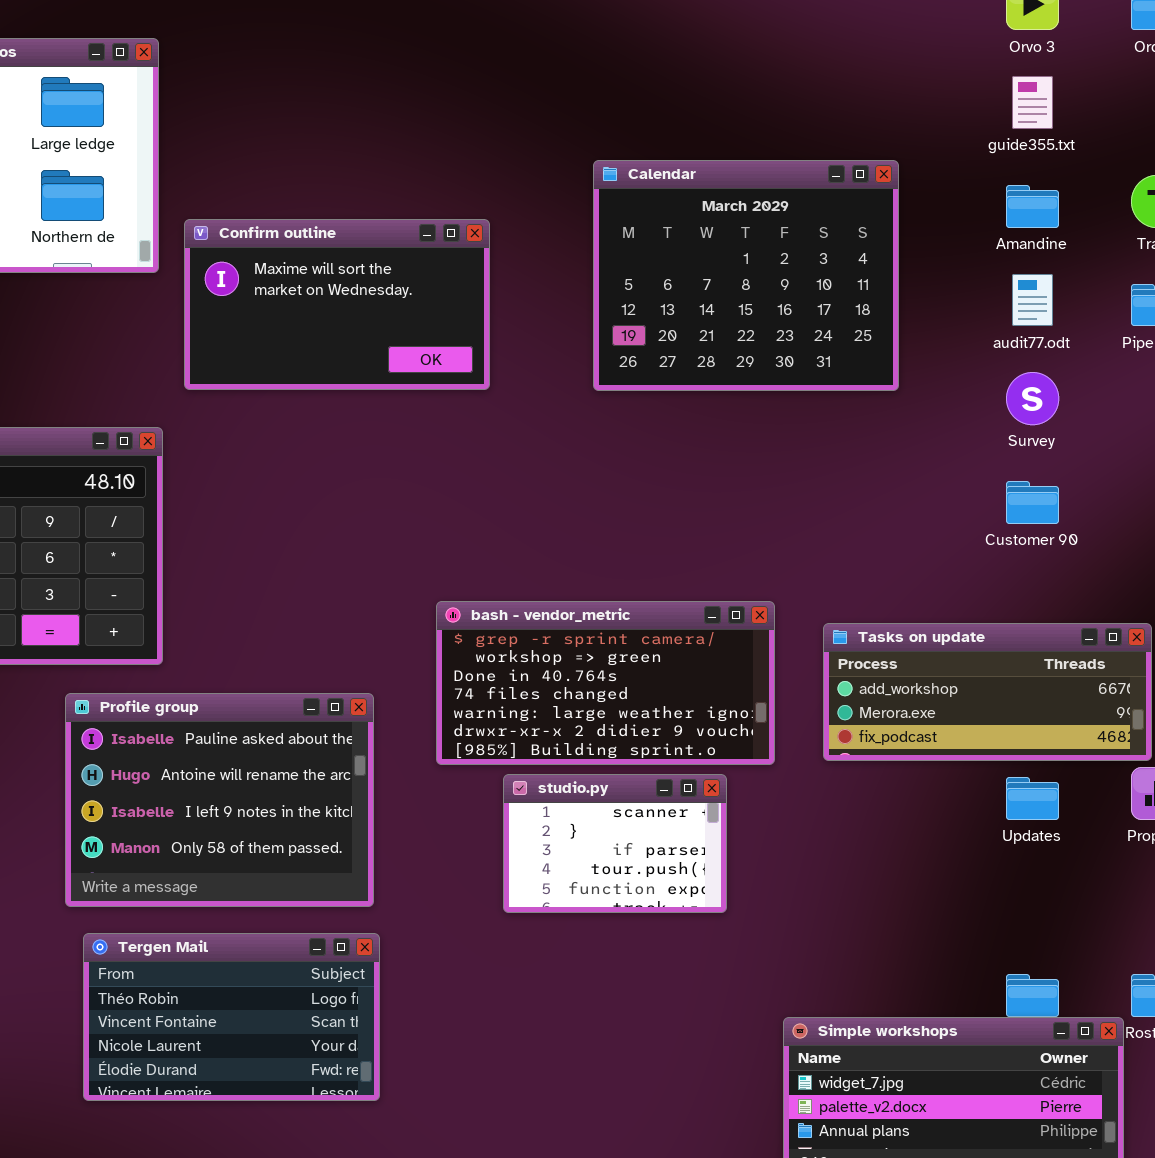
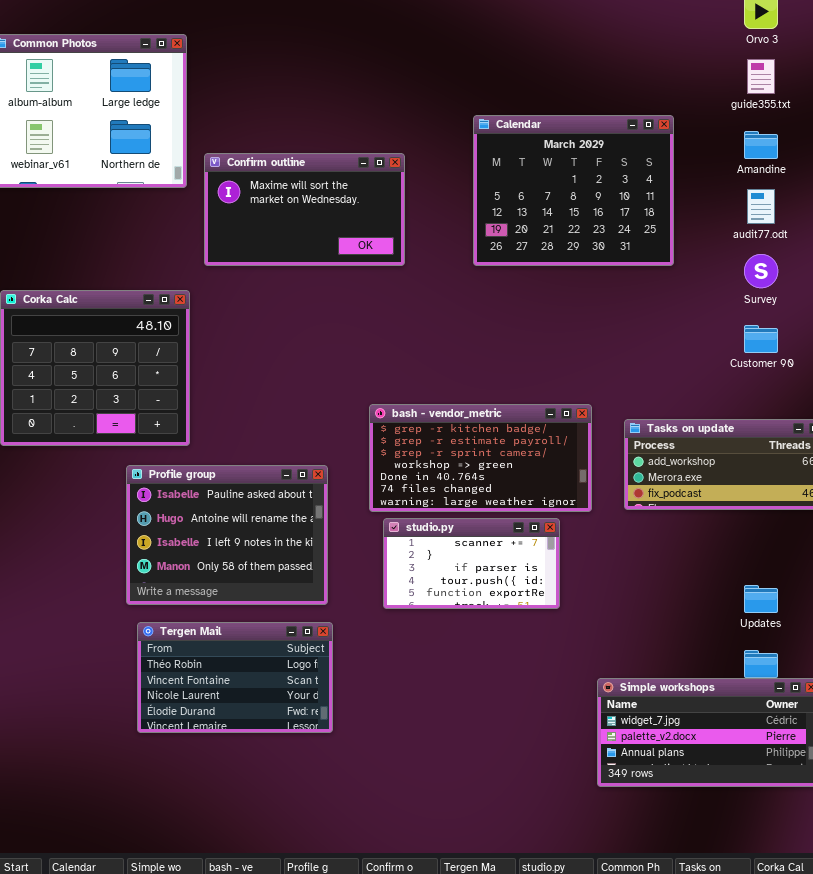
bash - vendor_metric: [436,601,775,765] -> [369,404,592,512], scrolled up 2 rows
studio.py: [503,774,727,913] -> [383,518,560,609], resized
Updates: [1006,777,1059,820] -> [744,585,778,613], moved

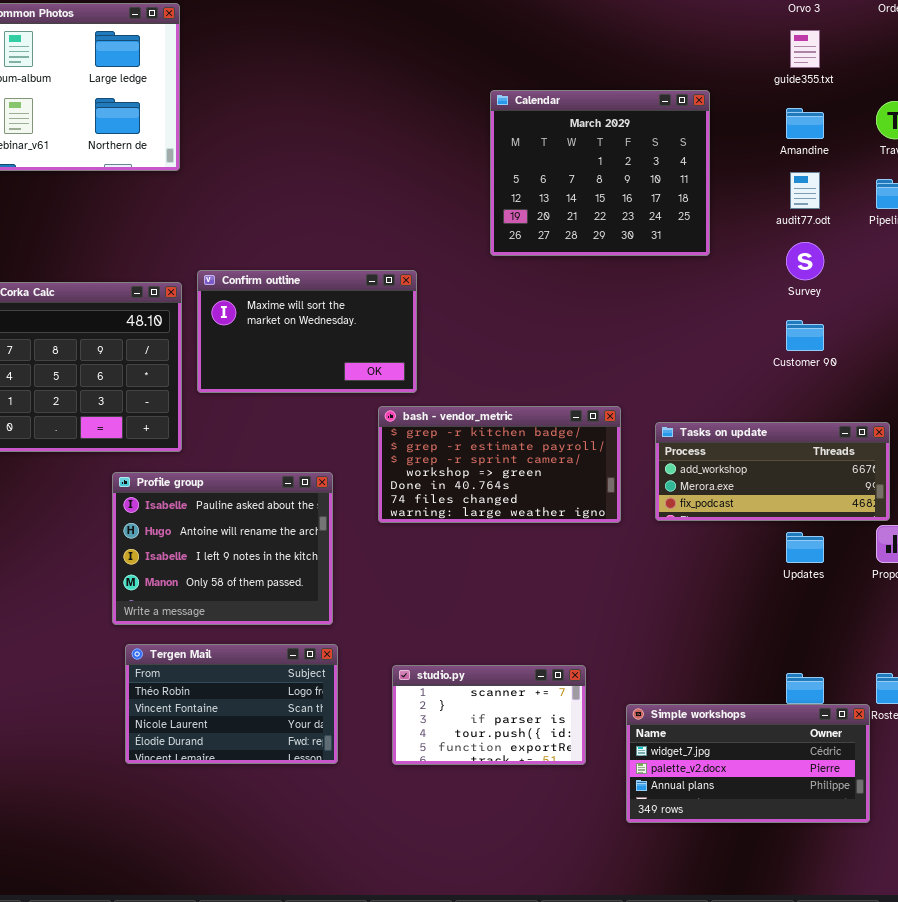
Confirm outline: [204,153,405,266] -> [197,270,417,393], moved
studio.py: [383,518,560,609] -> [392,665,586,765], moved
Updates: [744,585,778,613] -> [786,532,824,563], moved

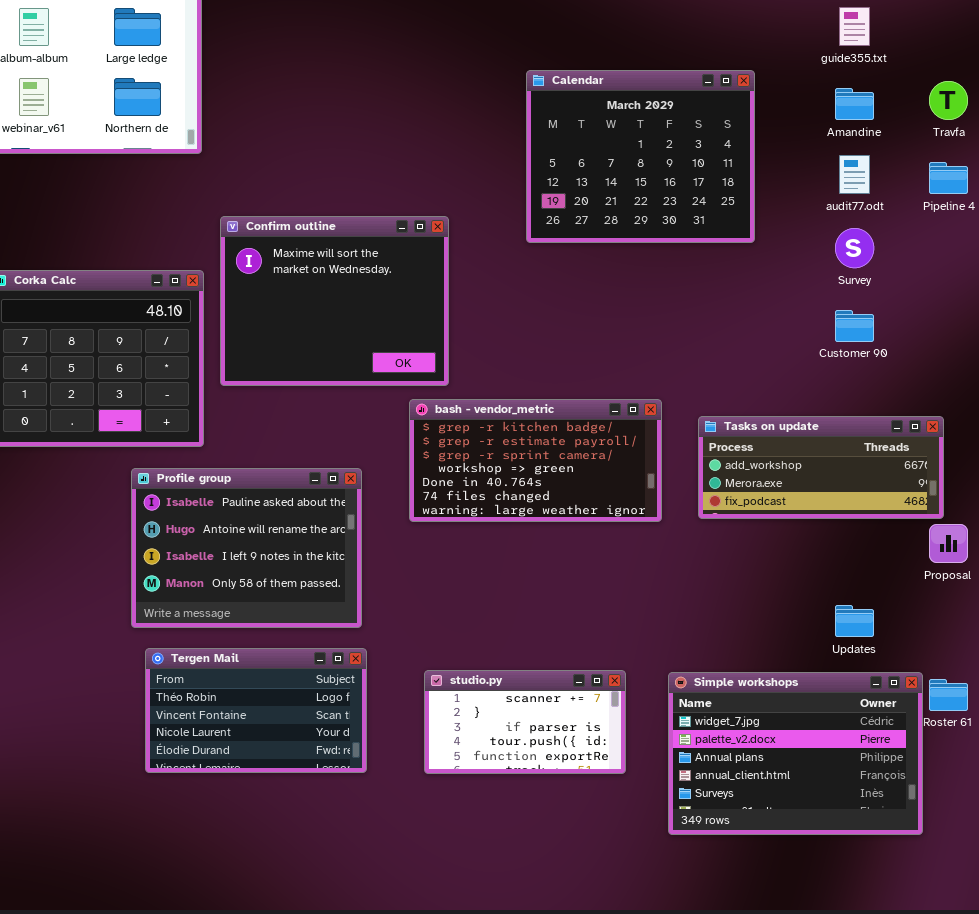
Confirm outline: [197,270,417,393] -> [220,216,449,386], resized
Updates: [786,532,824,563] -> [835,605,874,637], moved
Simple workshops: [626,704,870,823] -> [668,672,923,835], resized

